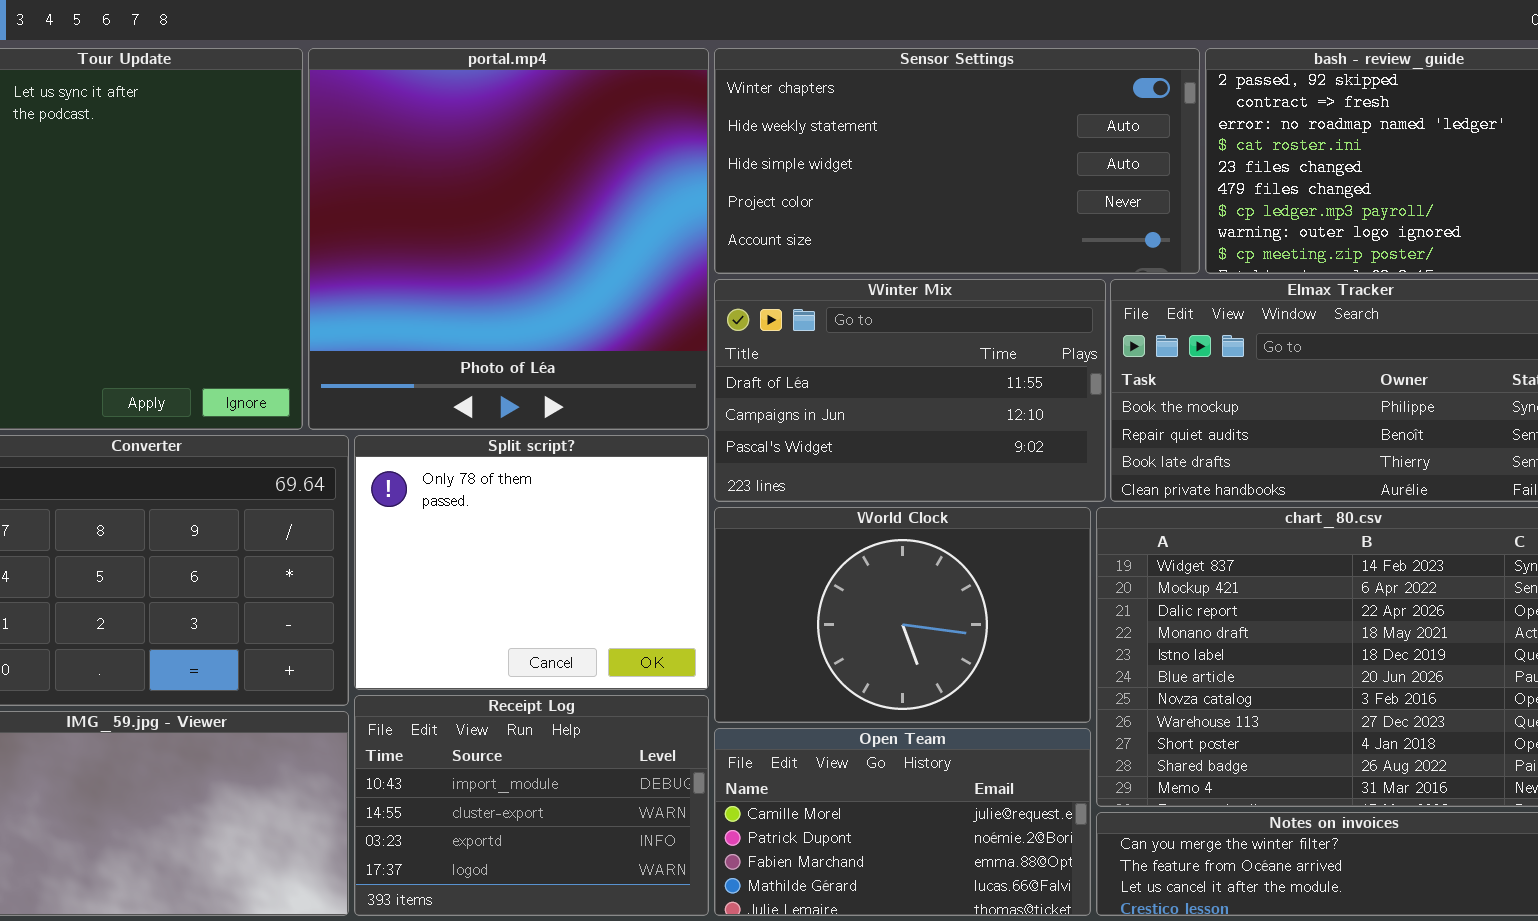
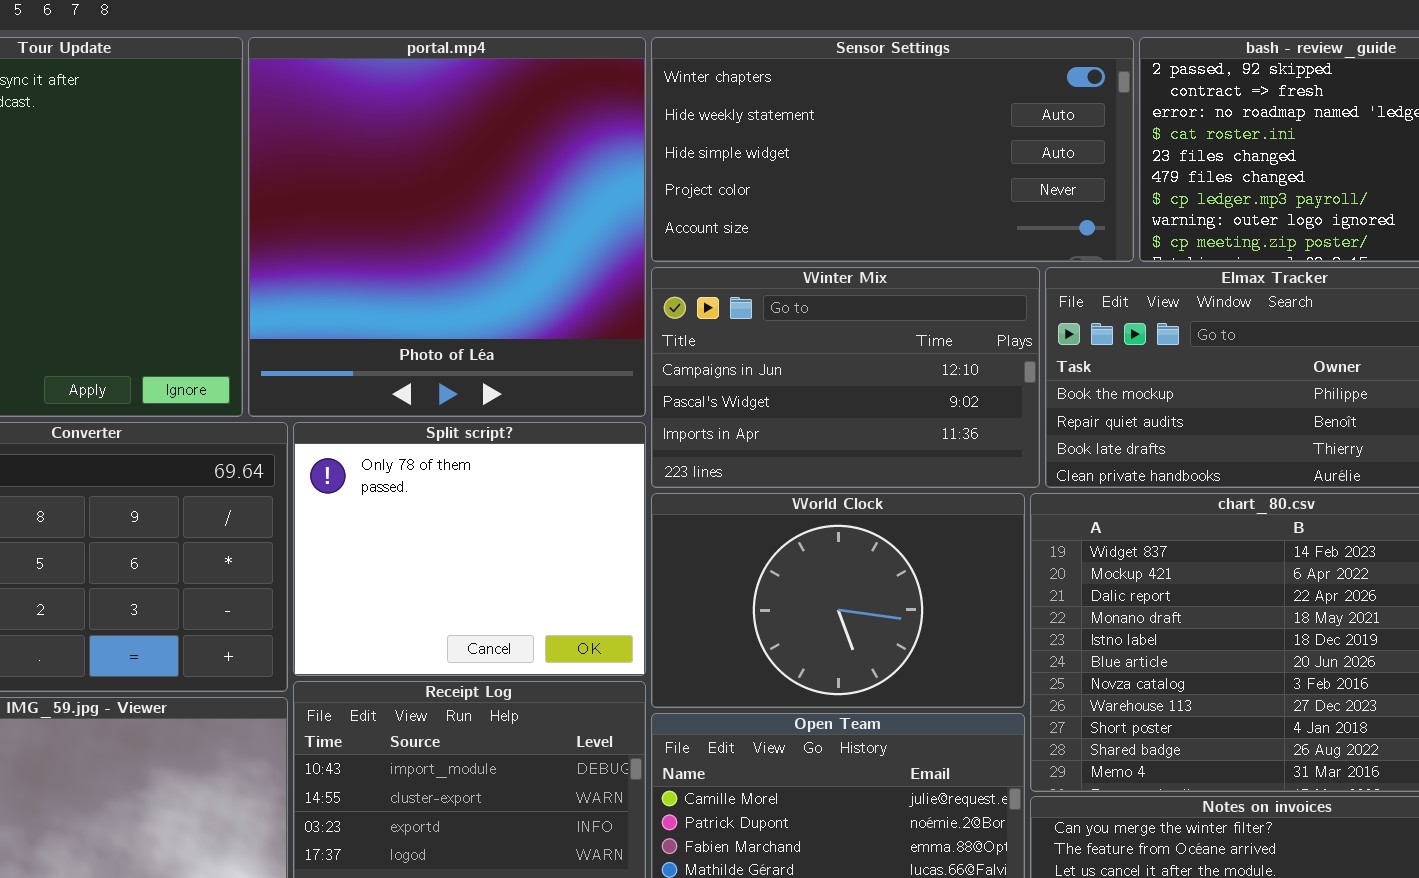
Winter Mix: [714,279,1106,502] -> [651,267,1040,488], scrolled down 1 row

